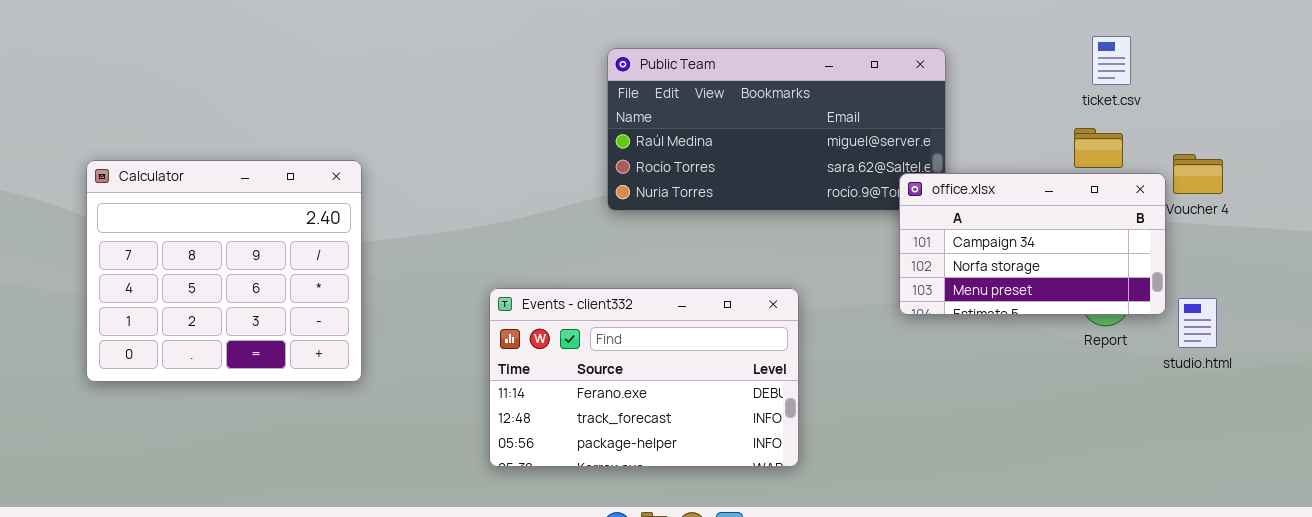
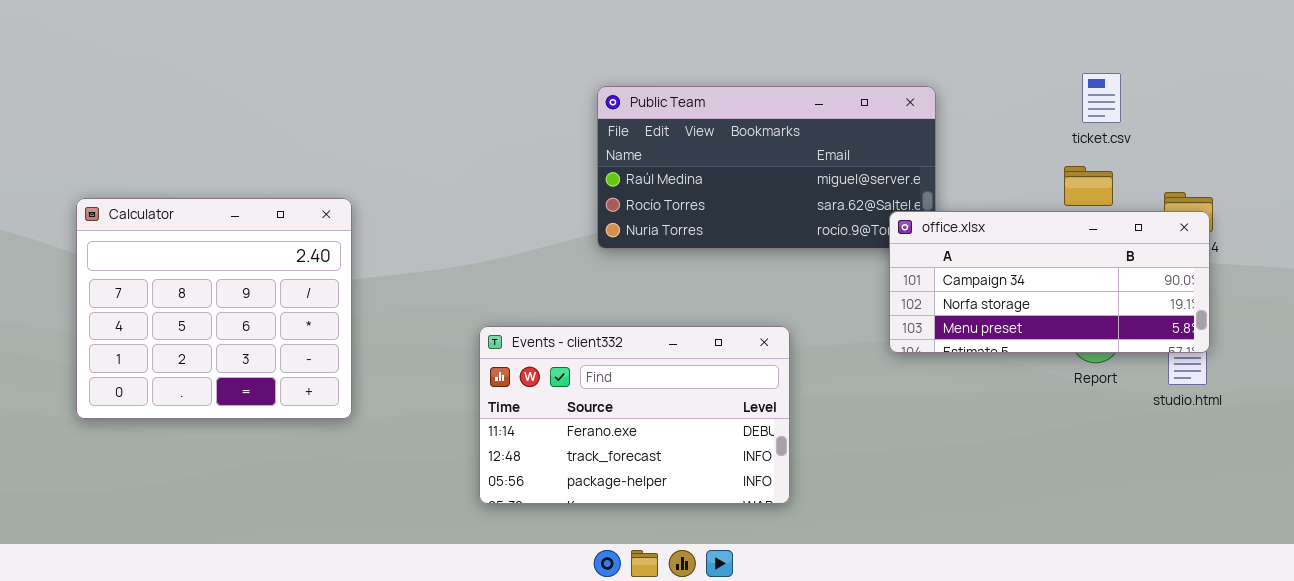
office.xlsx: [899,173,1166,315] -> [889,211,1210,353], resized

